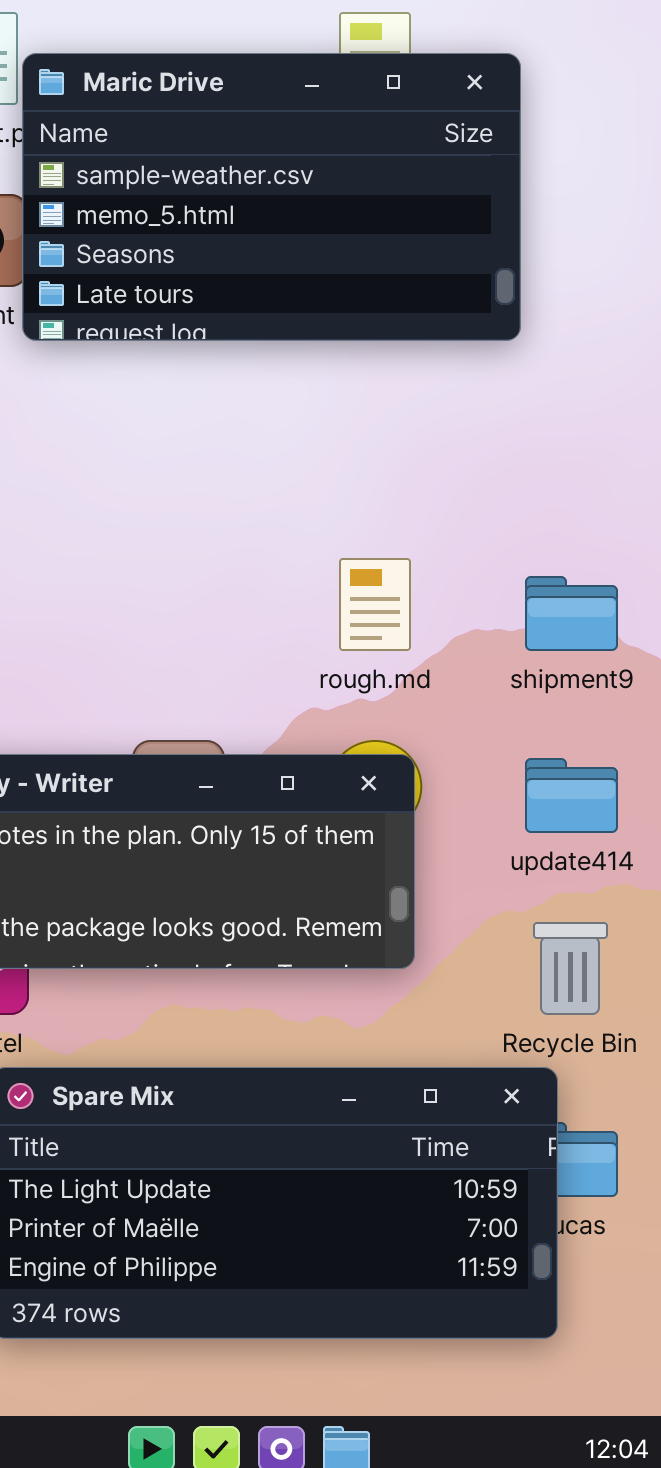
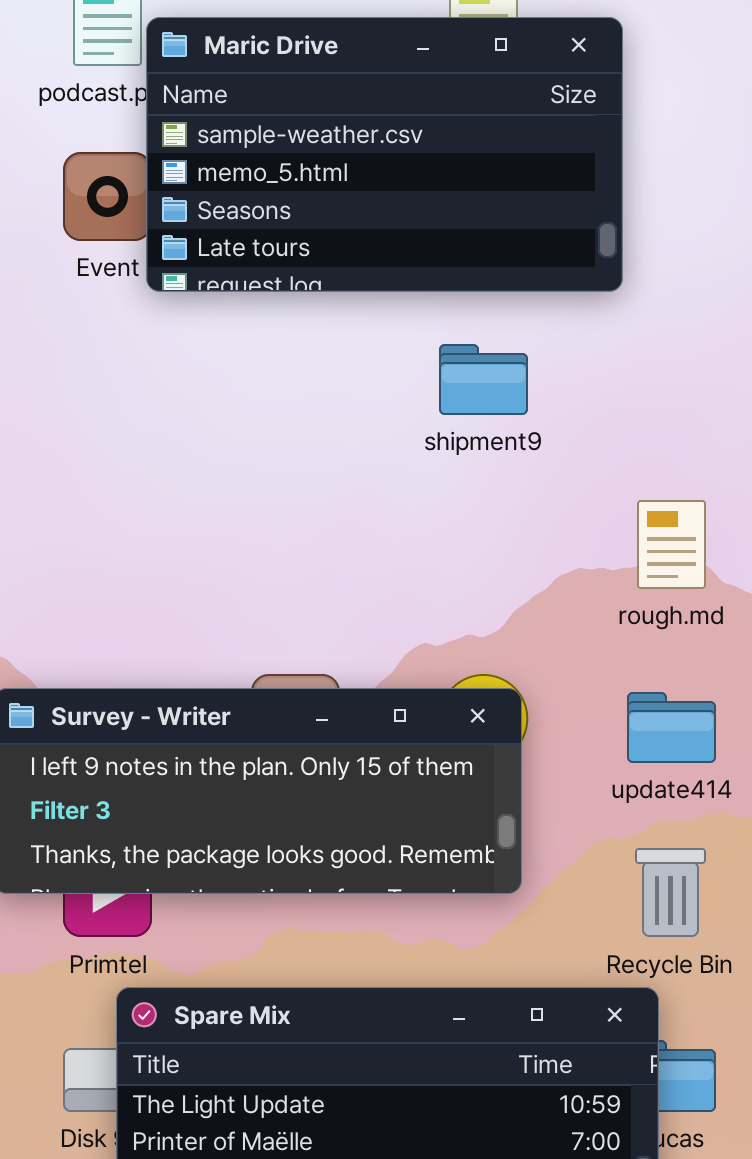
rough.md: [339,558,411,651] -> [637,500,706,589], moved
shipment9: [525,576,618,651] -> [439,344,528,415], moved

